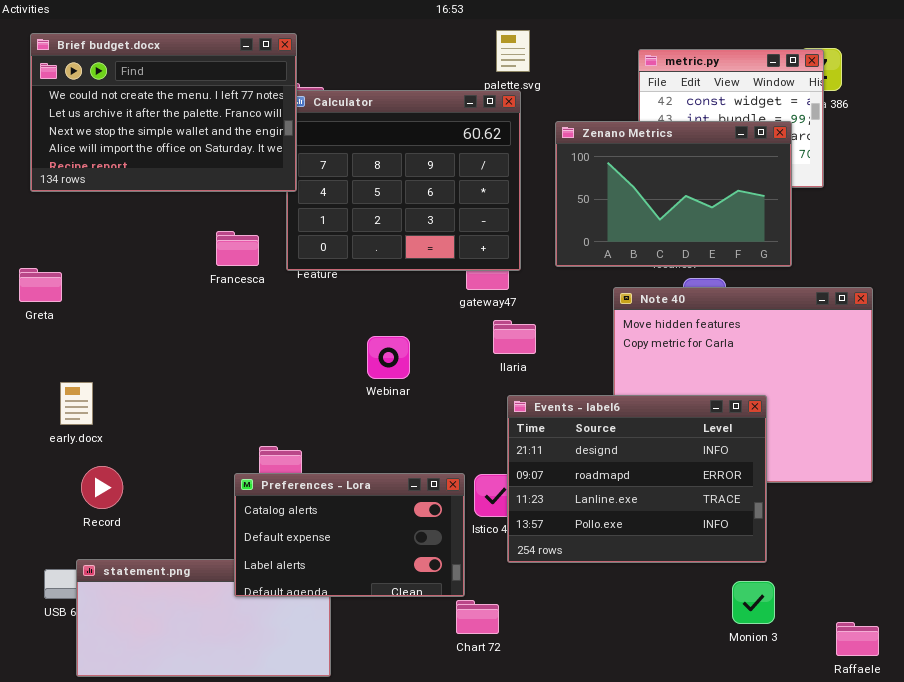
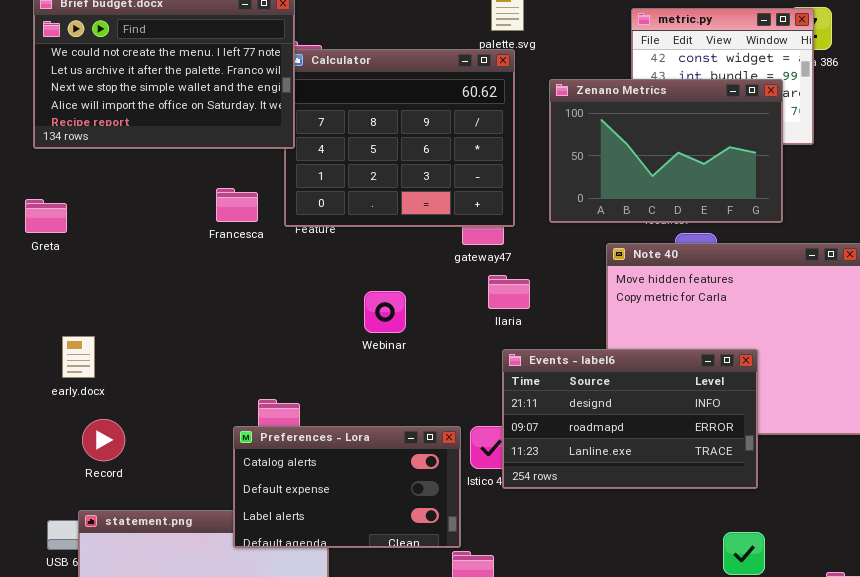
Greta: [19,268,62,302] -> [25,199,67,233], moved
Events - label6: [507,395,767,563] -> [502,349,758,489], resized

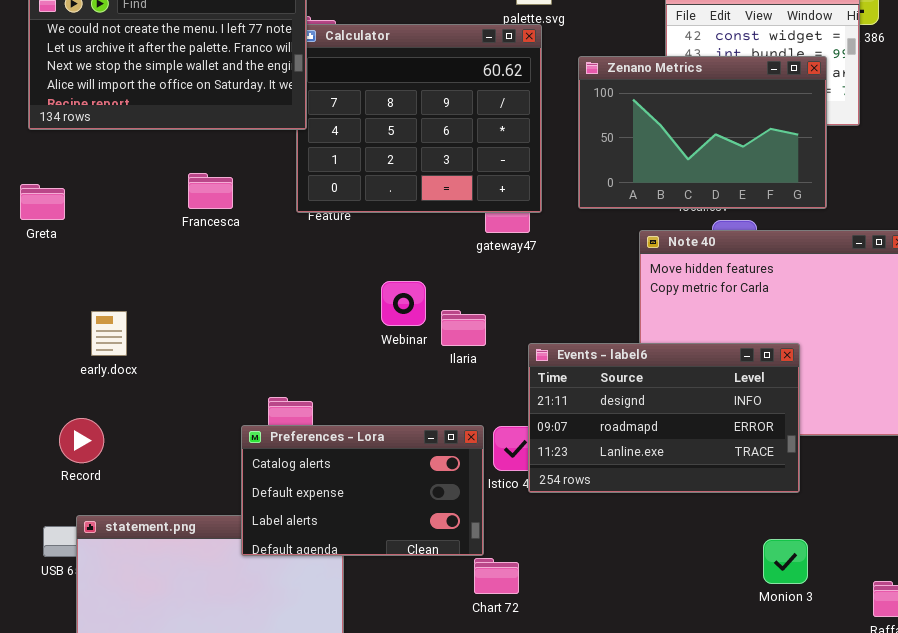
Francesca: [216,188,258,222] -> [188,173,233,209], moved
Ilaria: [488,275,530,309] -> [441,310,486,346], moved
early.docx: [62,336,95,378] -> [91,311,127,356], moved
Record: [82,419,125,461] -> [59,418,104,463], moved

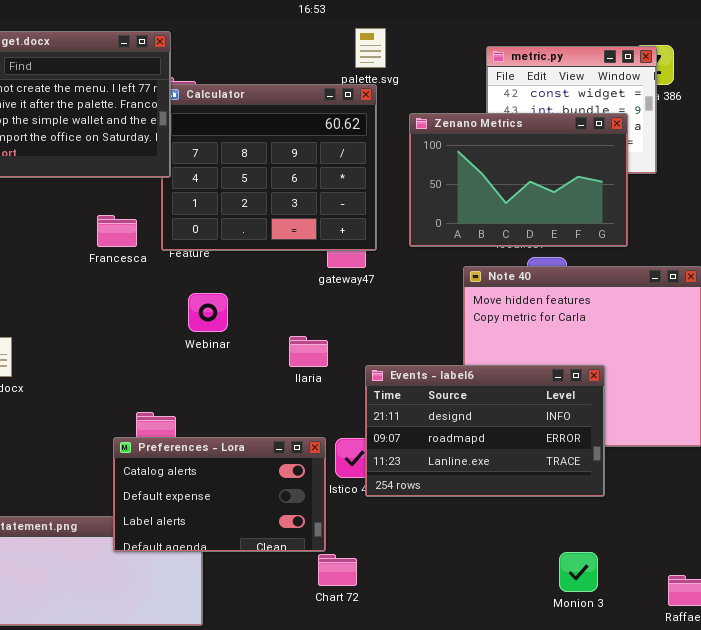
Francesca: [188,173,233,209] -> [97,215,137,247], moved
Webinar: [381,281,426,326] -> [188,293,228,332], moved
Monion 3: [763,539,808,584] -> [559,552,598,592], moved

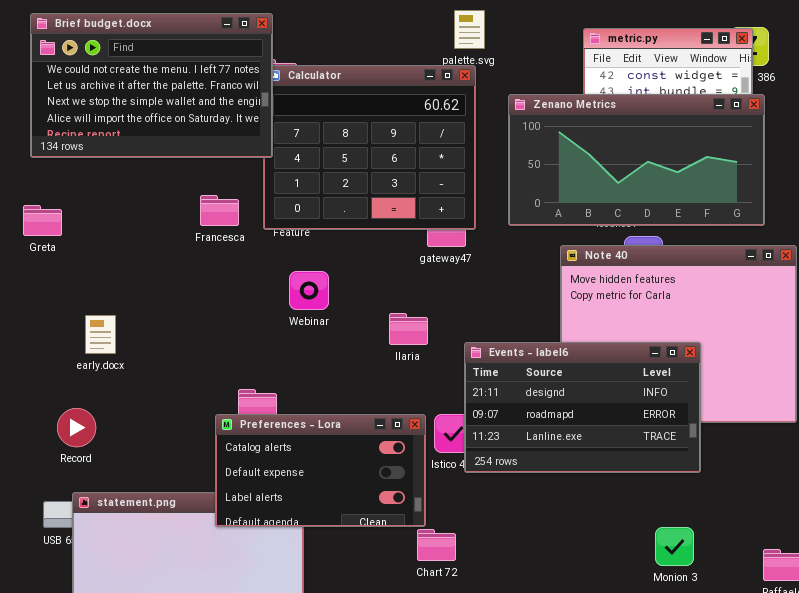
Zenano Metrics: [409,113,628,247] -> [508,94,765,226], resized

